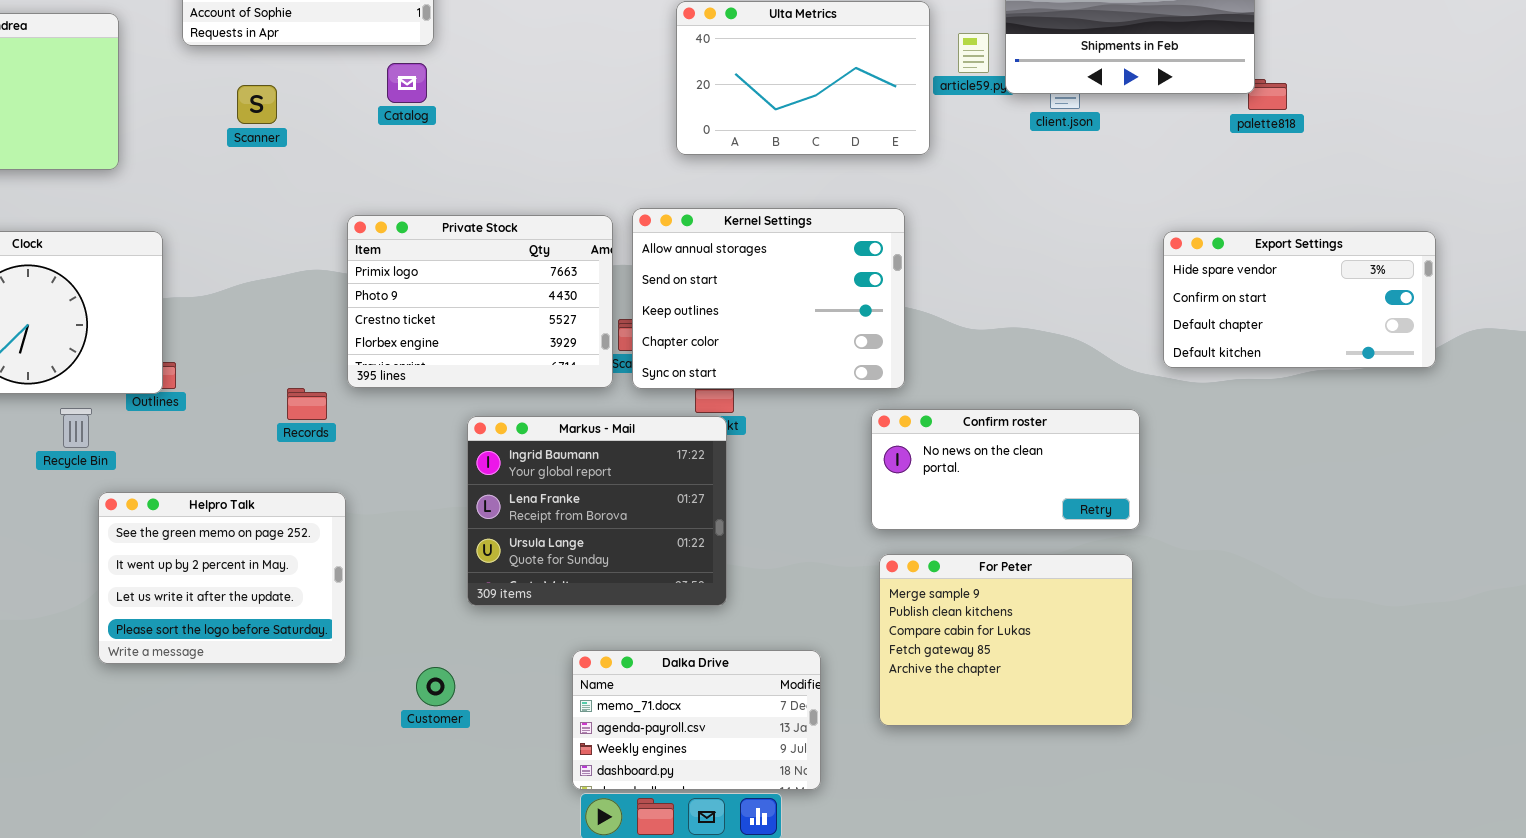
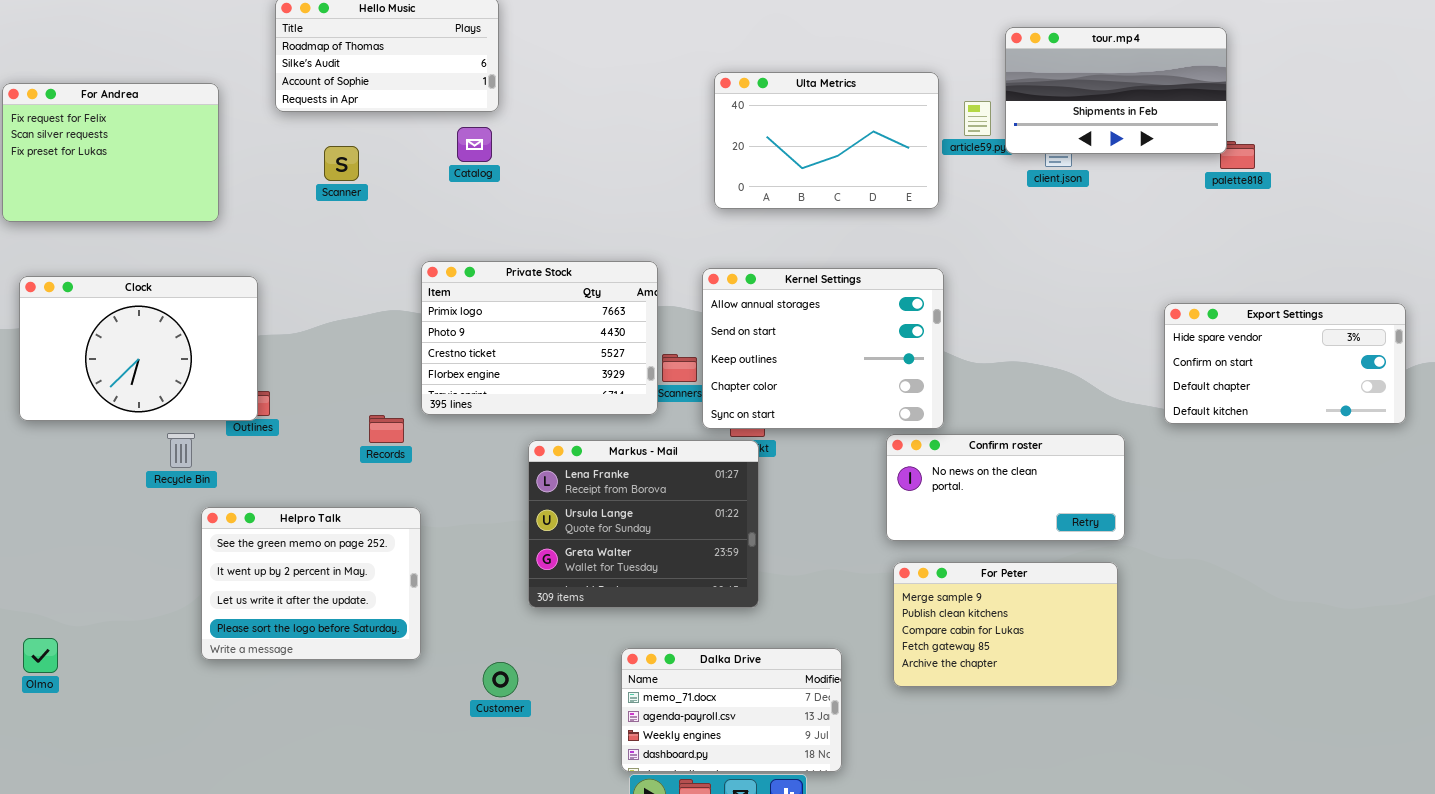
Kernel Settings: [632,208,905,389] -> [702,268,944,429], moved
Export Settings: [1163,231,1436,368] -> [1164,303,1406,424], moved
Markus - Mail: [467,416,727,606] -> [528,440,759,608], scrolled down 1 row
For Peter: [879,554,1133,726] -> [893,562,1118,687], resized

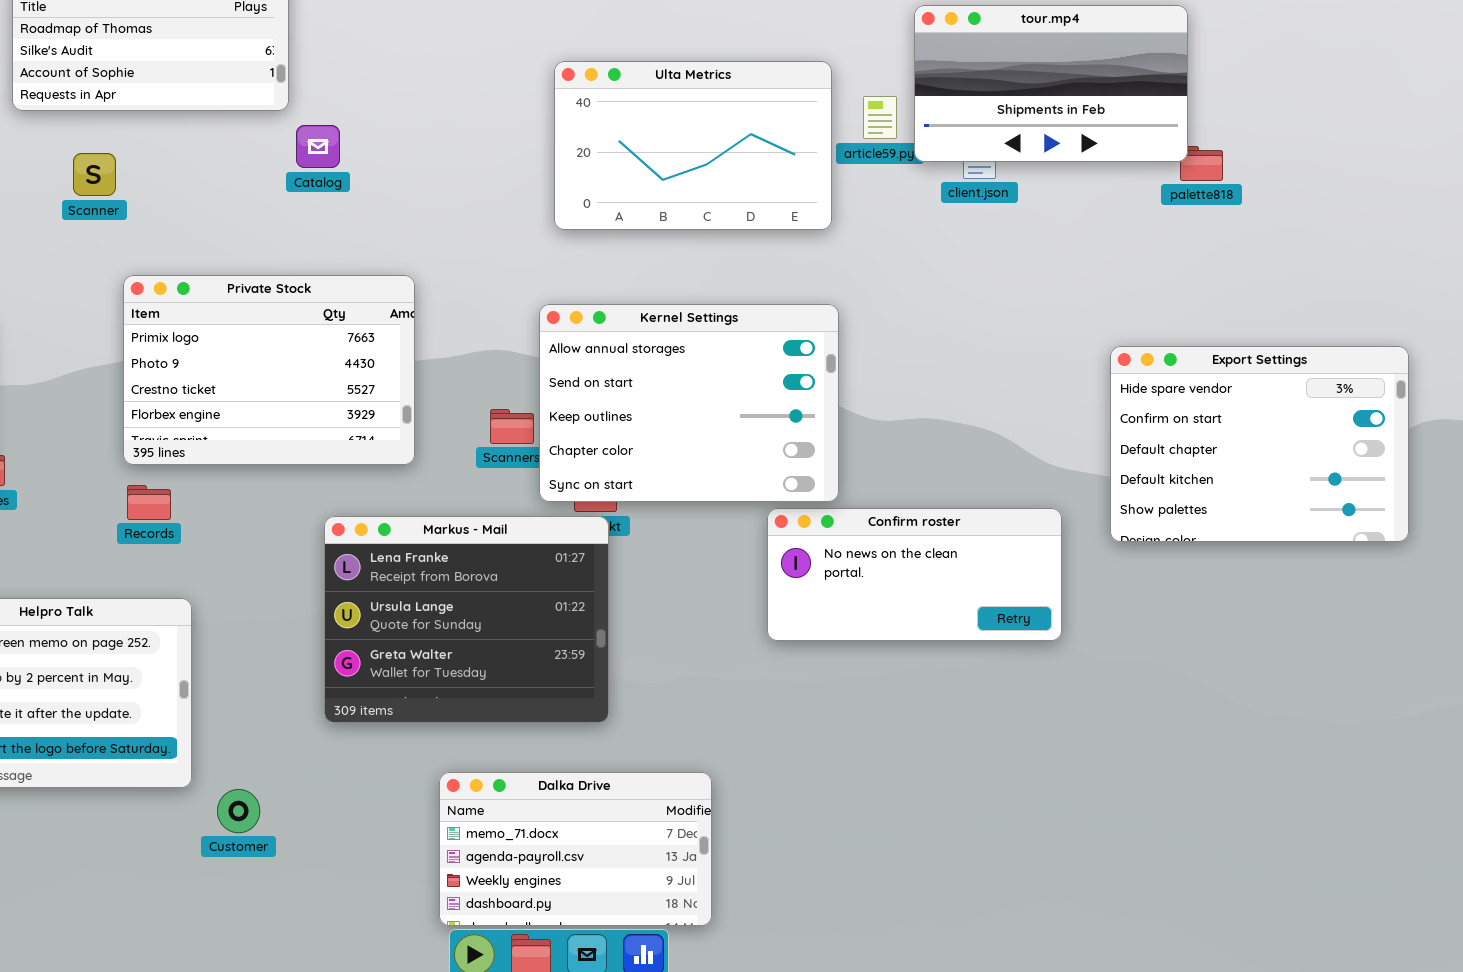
Catalog: [457,127,492,162] -> [296,125,340,168], moved
Private Stock: [421,261,658,415] -> [123,275,415,465], moved
Export Settings: [1164,303,1406,424] -> [1110,346,1409,542], resized
For Peter: [893,562,1118,687] -> none, closed
Customer: [483,662,518,697] -> [217,789,260,833], moved

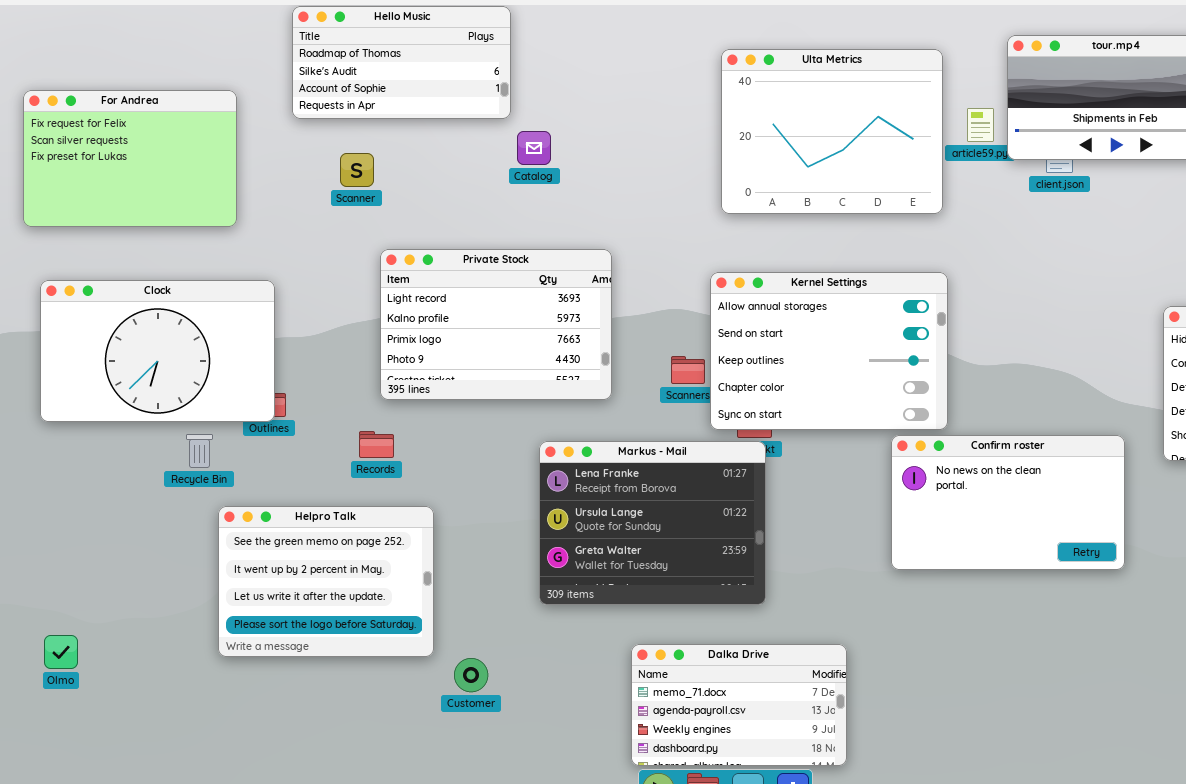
Ulta Metrics: [554,61,832,230] -> [721,49,943,214], resized
Private Stock: [123,275,415,465] -> [380,249,612,400], scrolled up 2 rows
Records: [127,485,171,520] -> [359,431,394,458], moved
Confirm roster: [767,508,1062,641] -> [891,435,1125,570], resized

